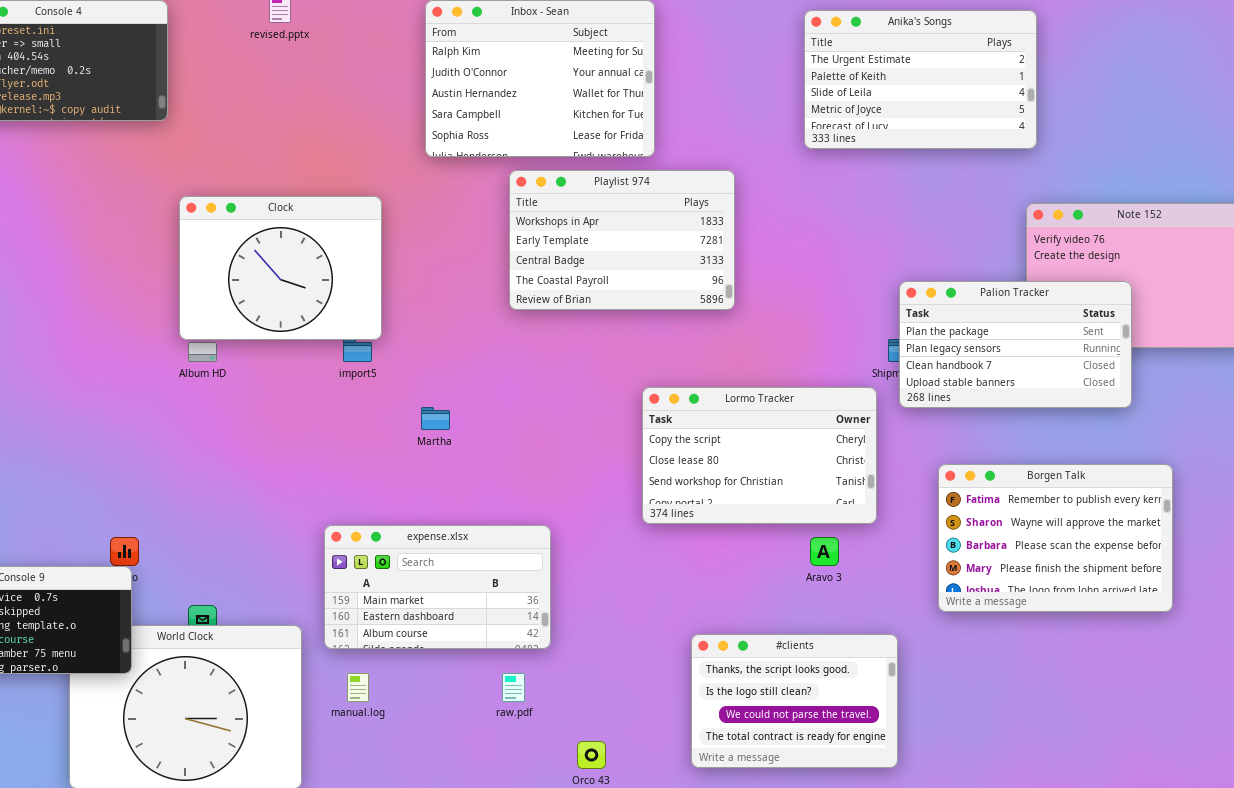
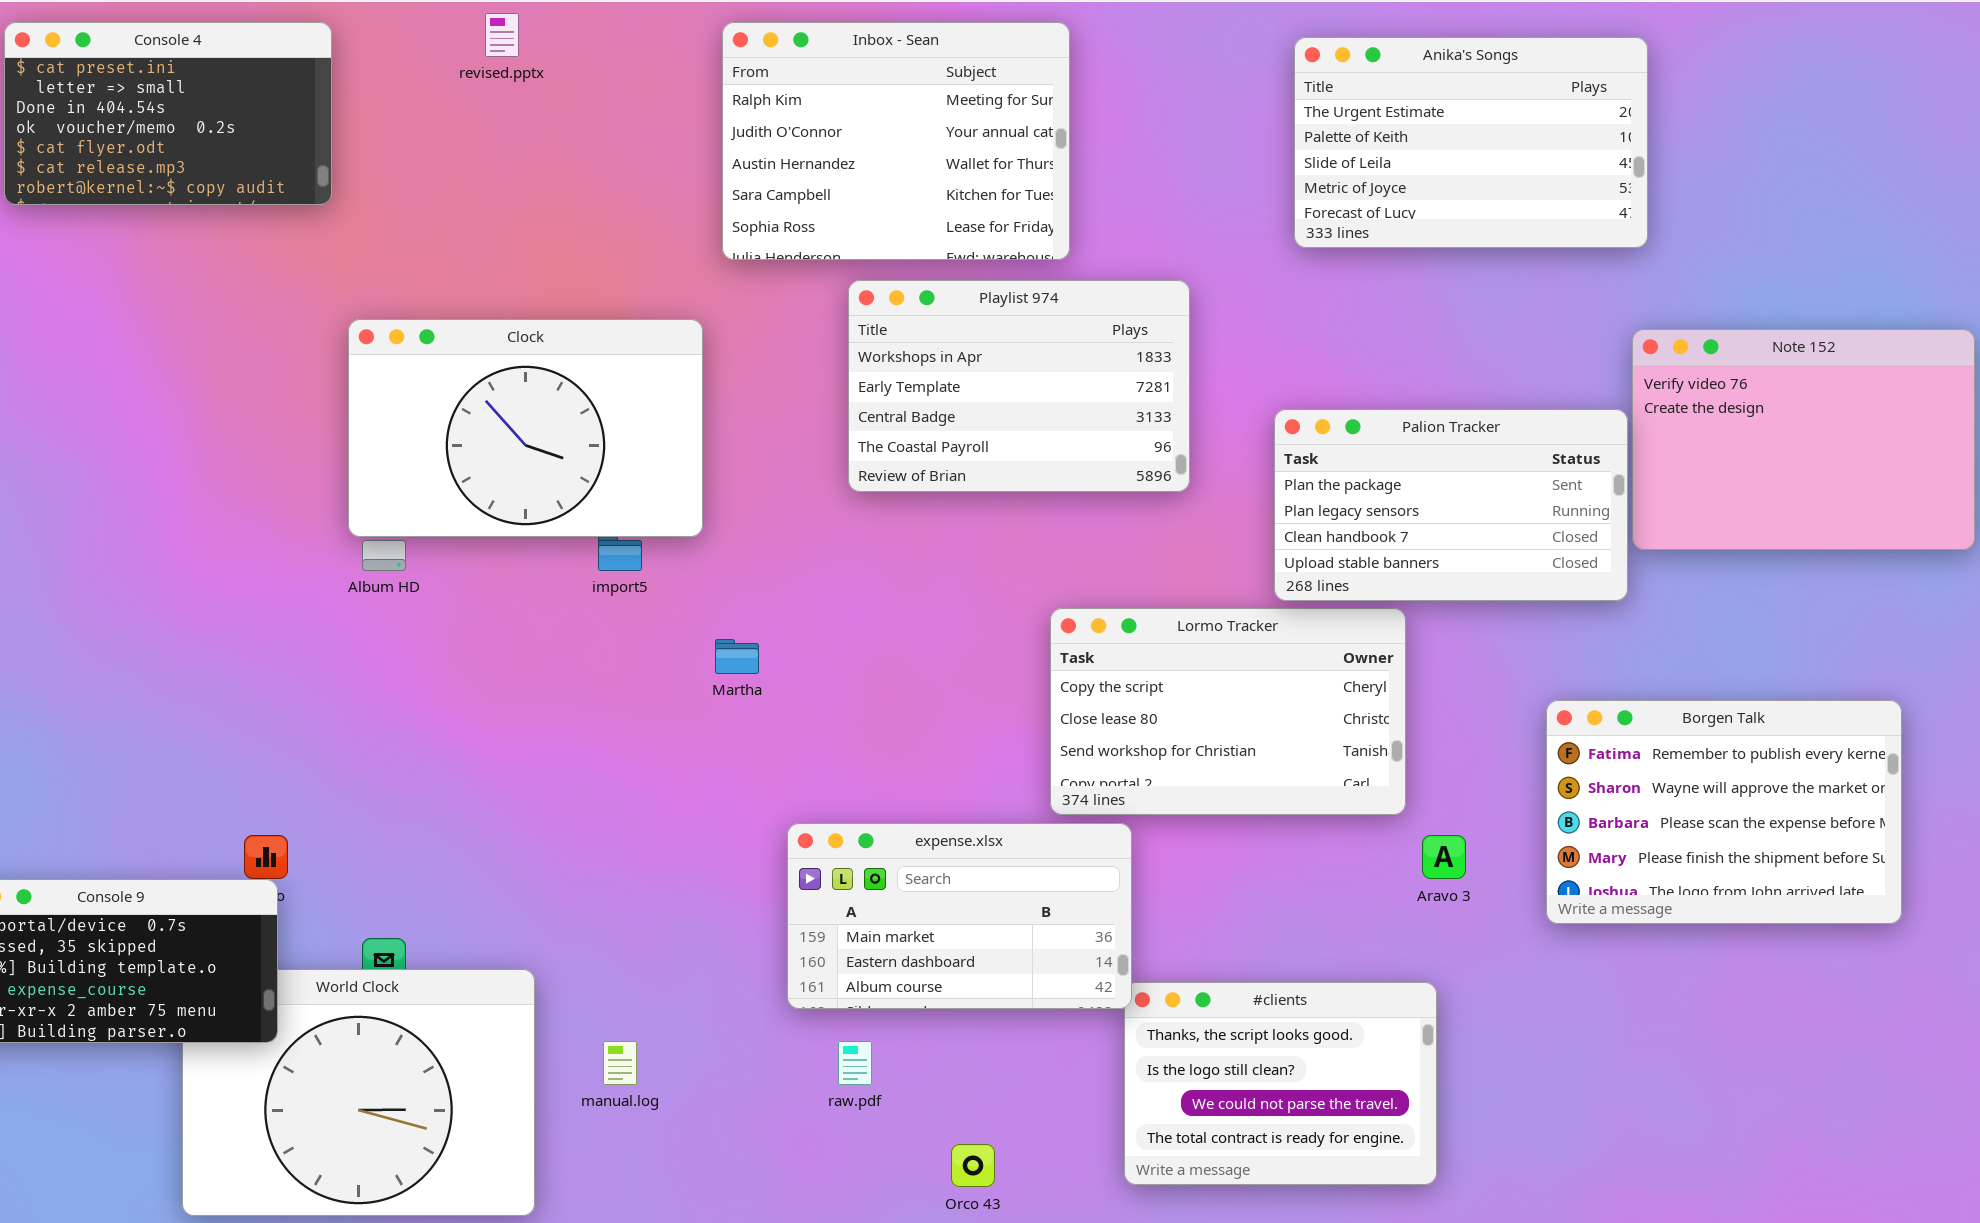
Clock: [179,196,382,340] -> [348,319,703,537], resized
Palion Tracker: [899,281,1132,408] -> [1274,409,1628,601], moved
Borgen Talk: [938,464,1173,612] -> [1546,700,1902,924], moved
expense.xlsx: [324,525,551,649] -> [787,823,1132,1009], moved
Aravo 3: [810,537,839,566] -> [1422,835,1466,879], moved

